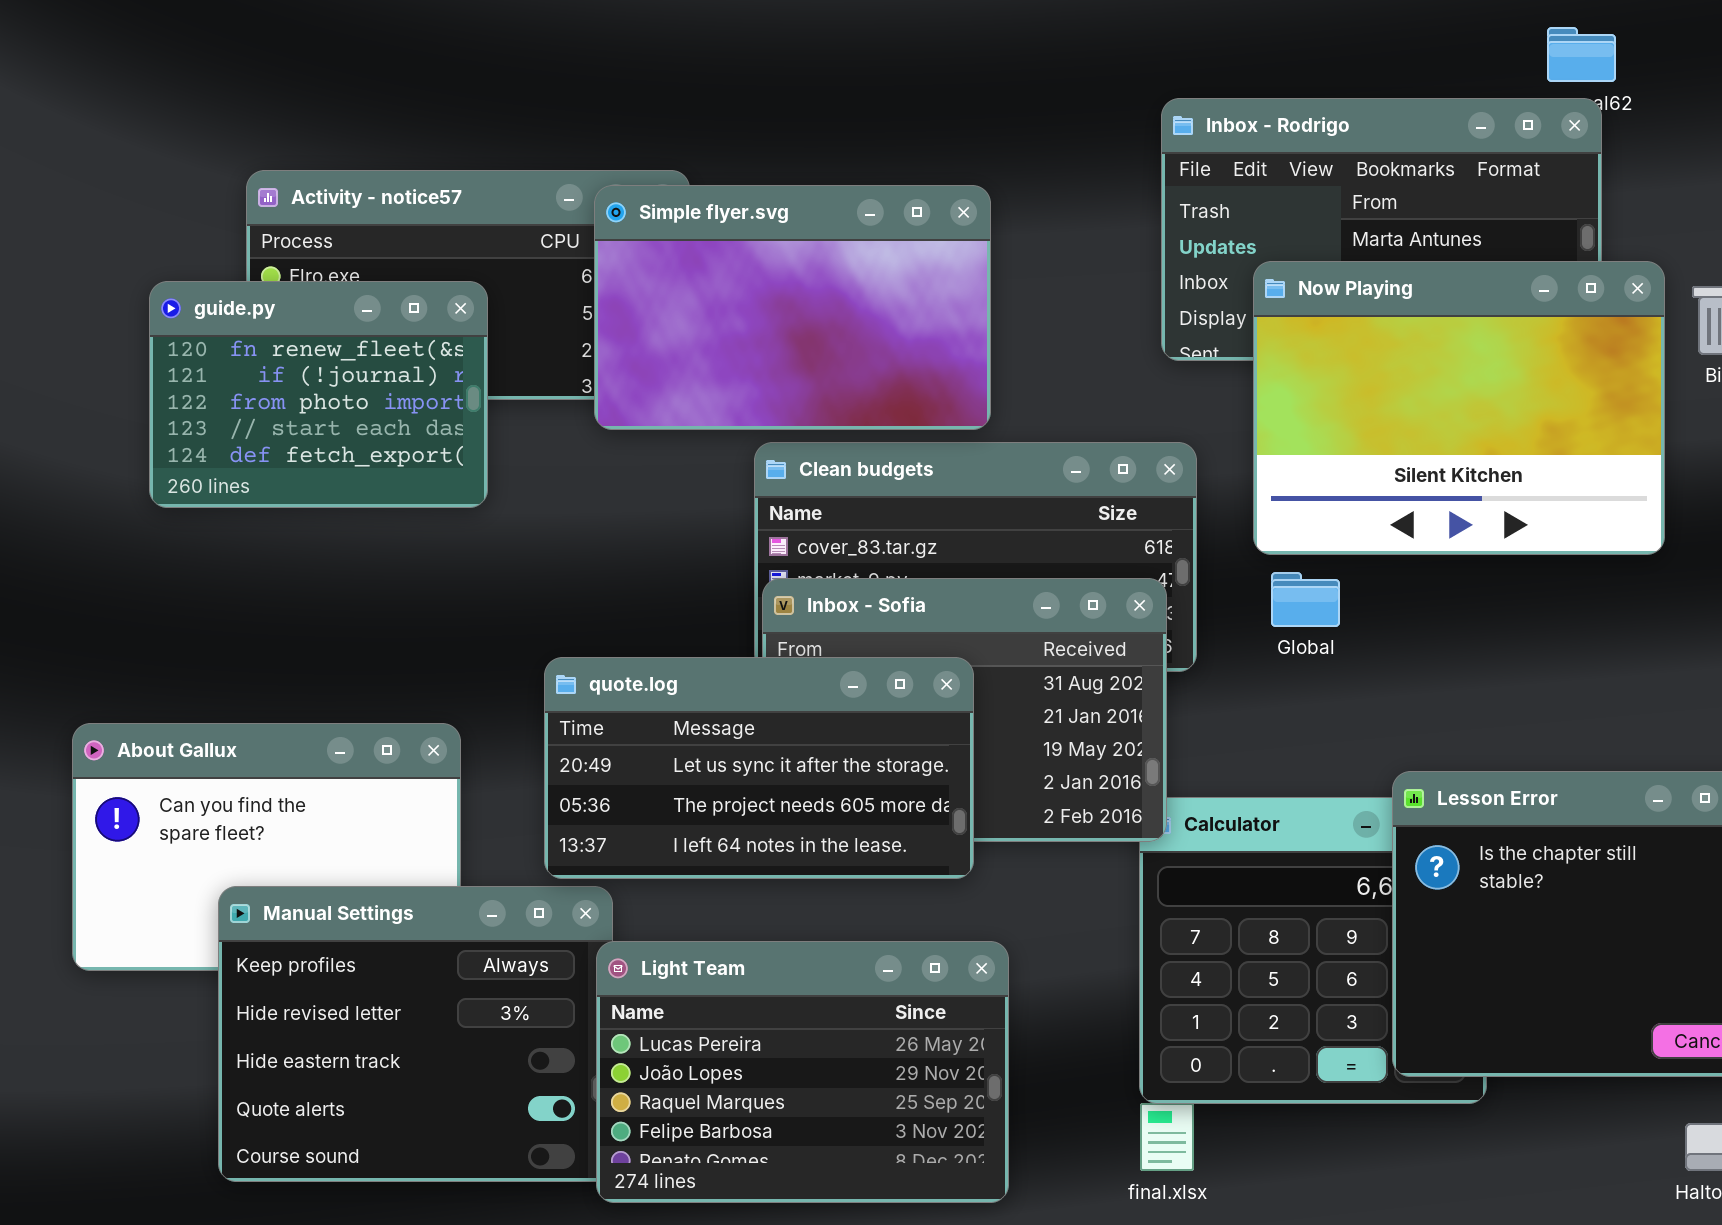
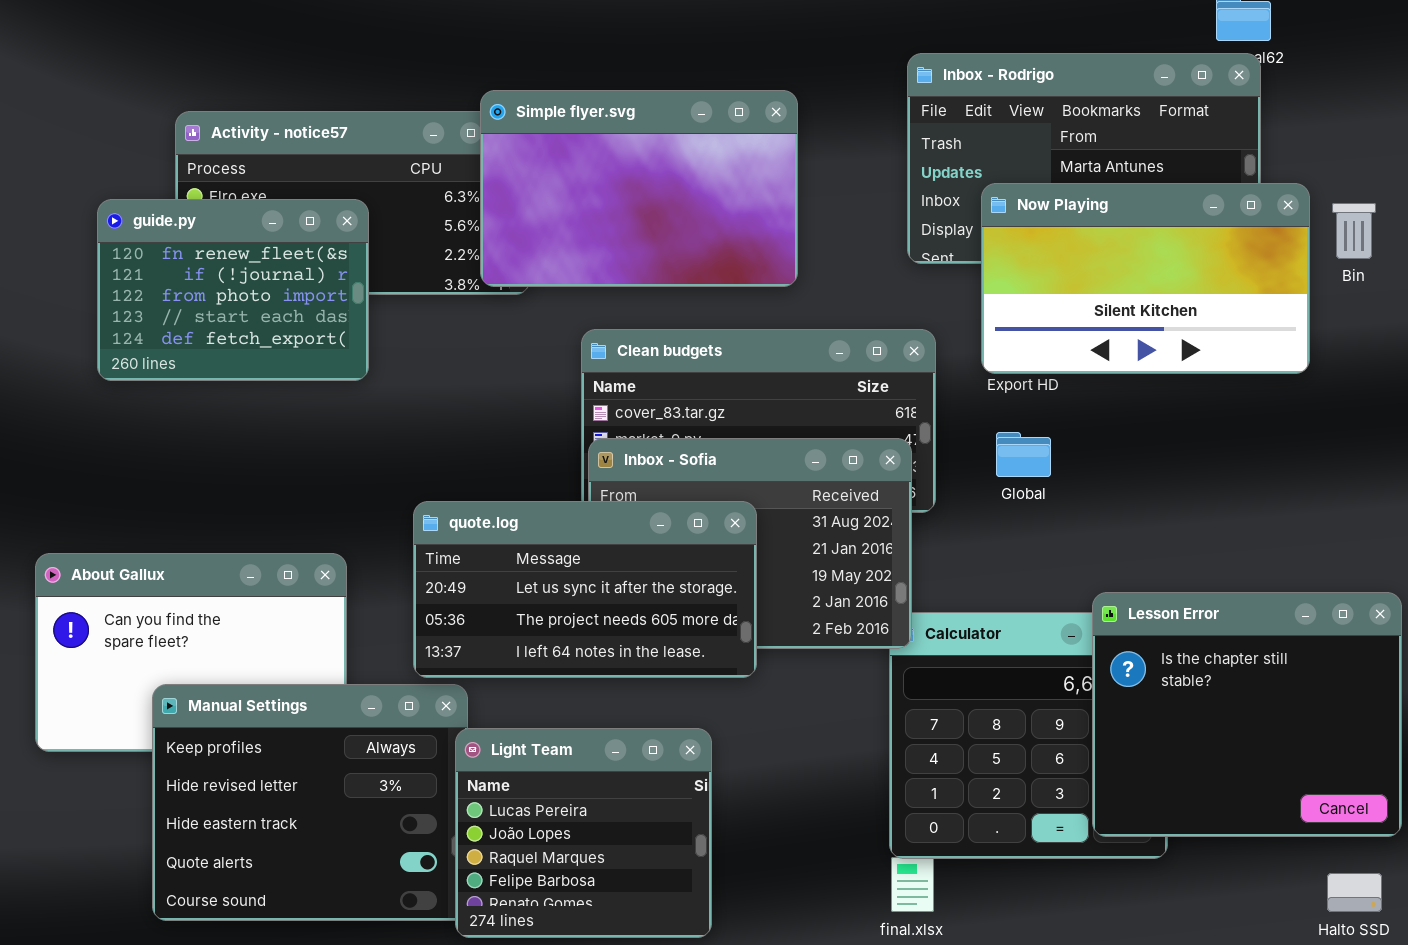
Simple flyer.svg: [594,185,991,430] -> [480,90,798,287], moved
Now Playing: [1253,261,1665,555] -> [981,183,1310,374], resized
Light Team: [596,941,1009,1203] -> [455,728,712,938], resized

